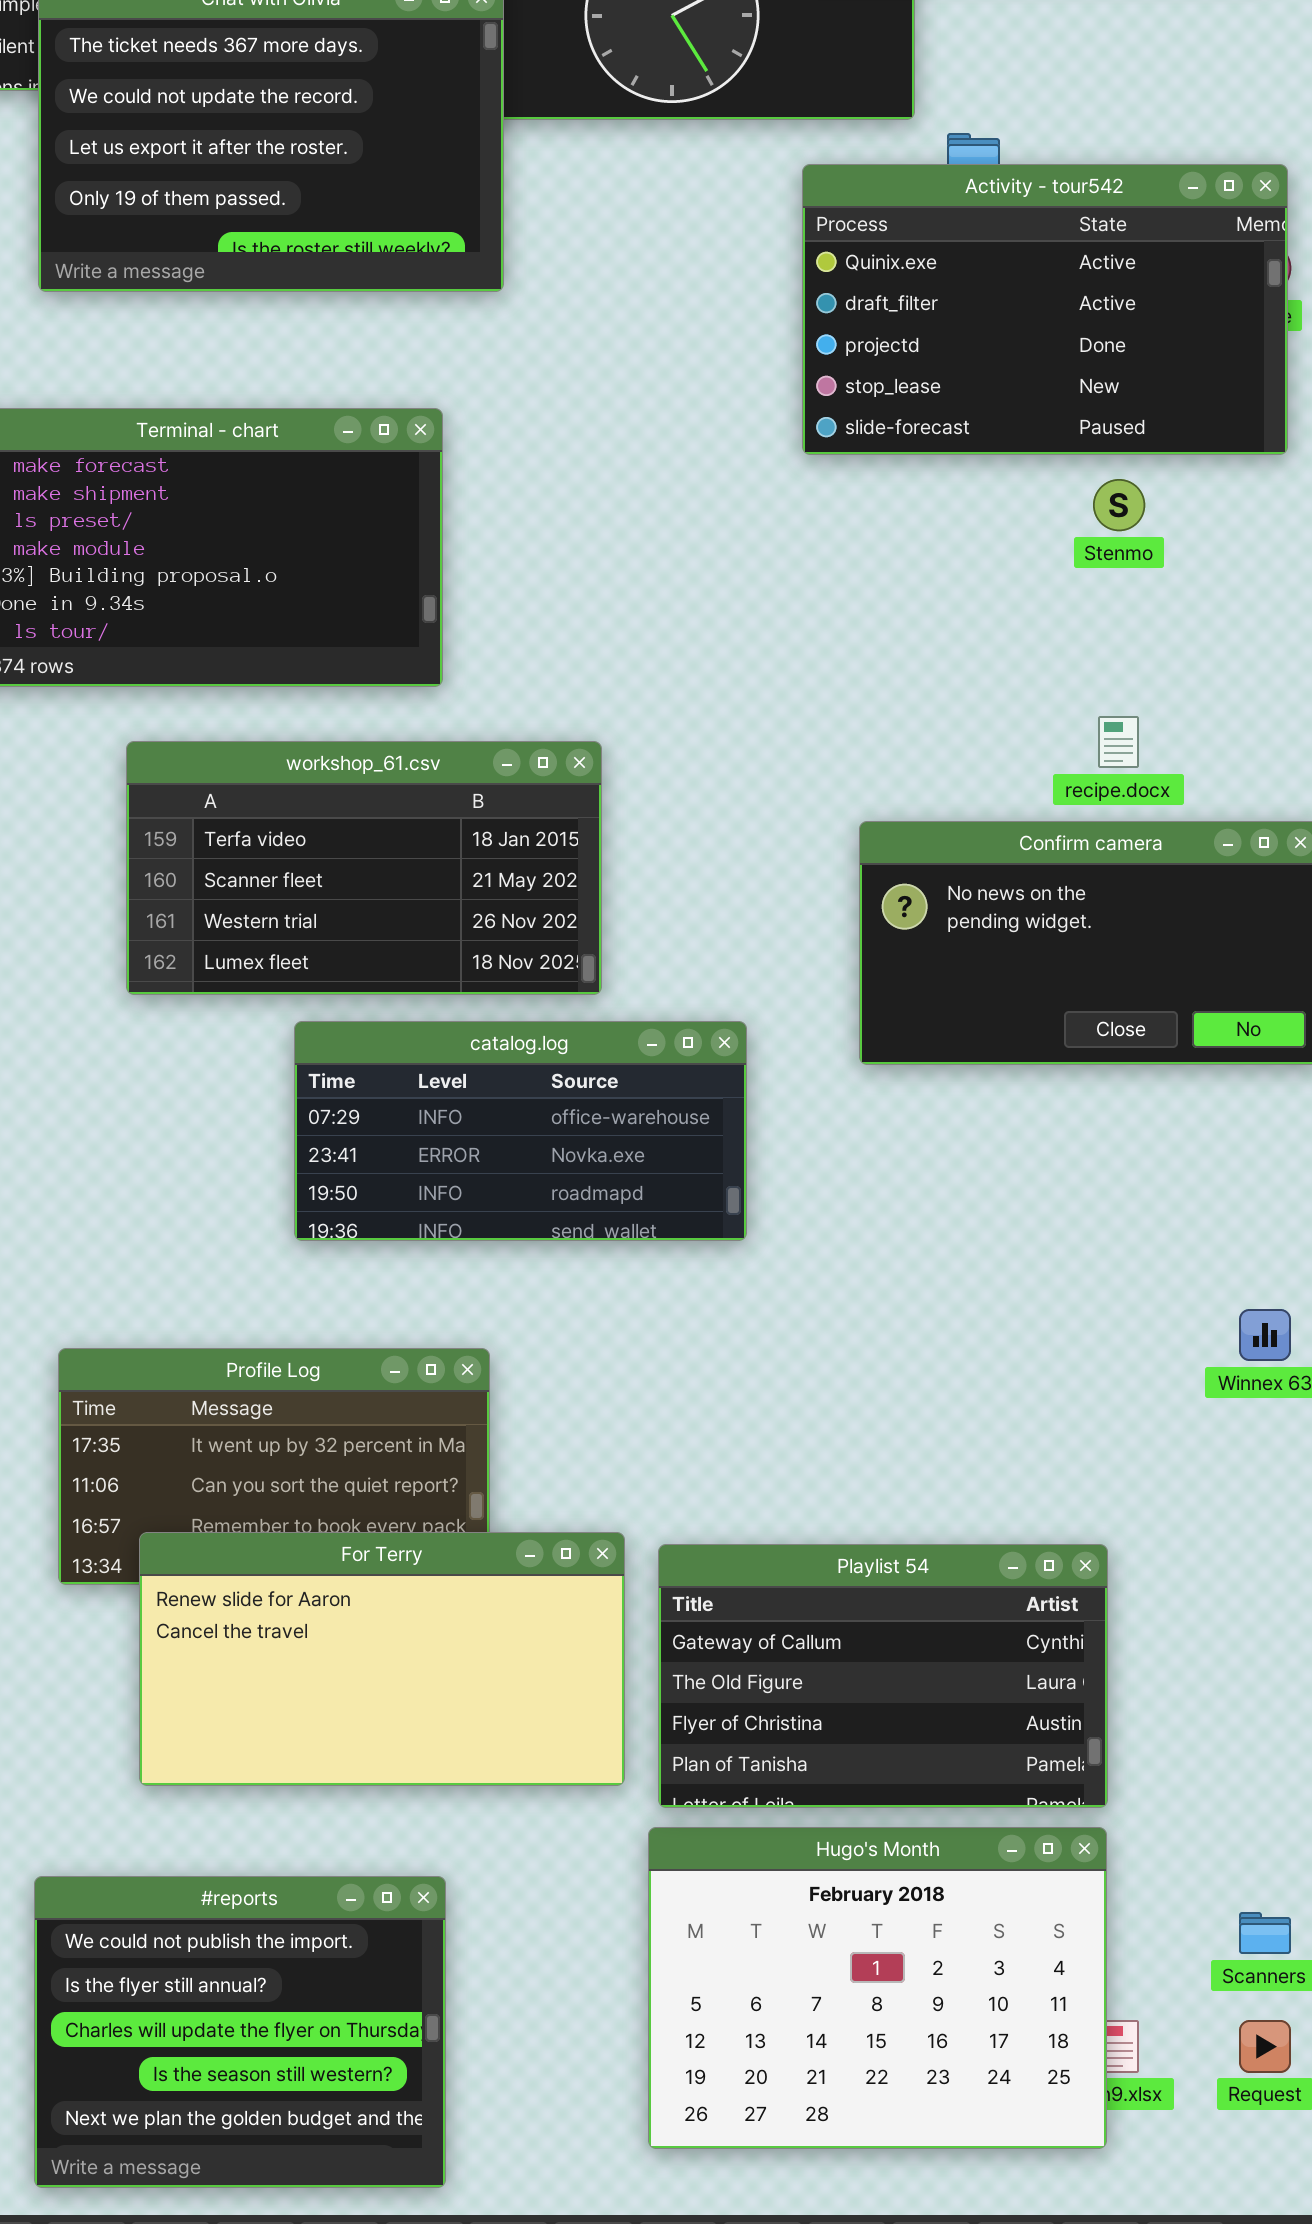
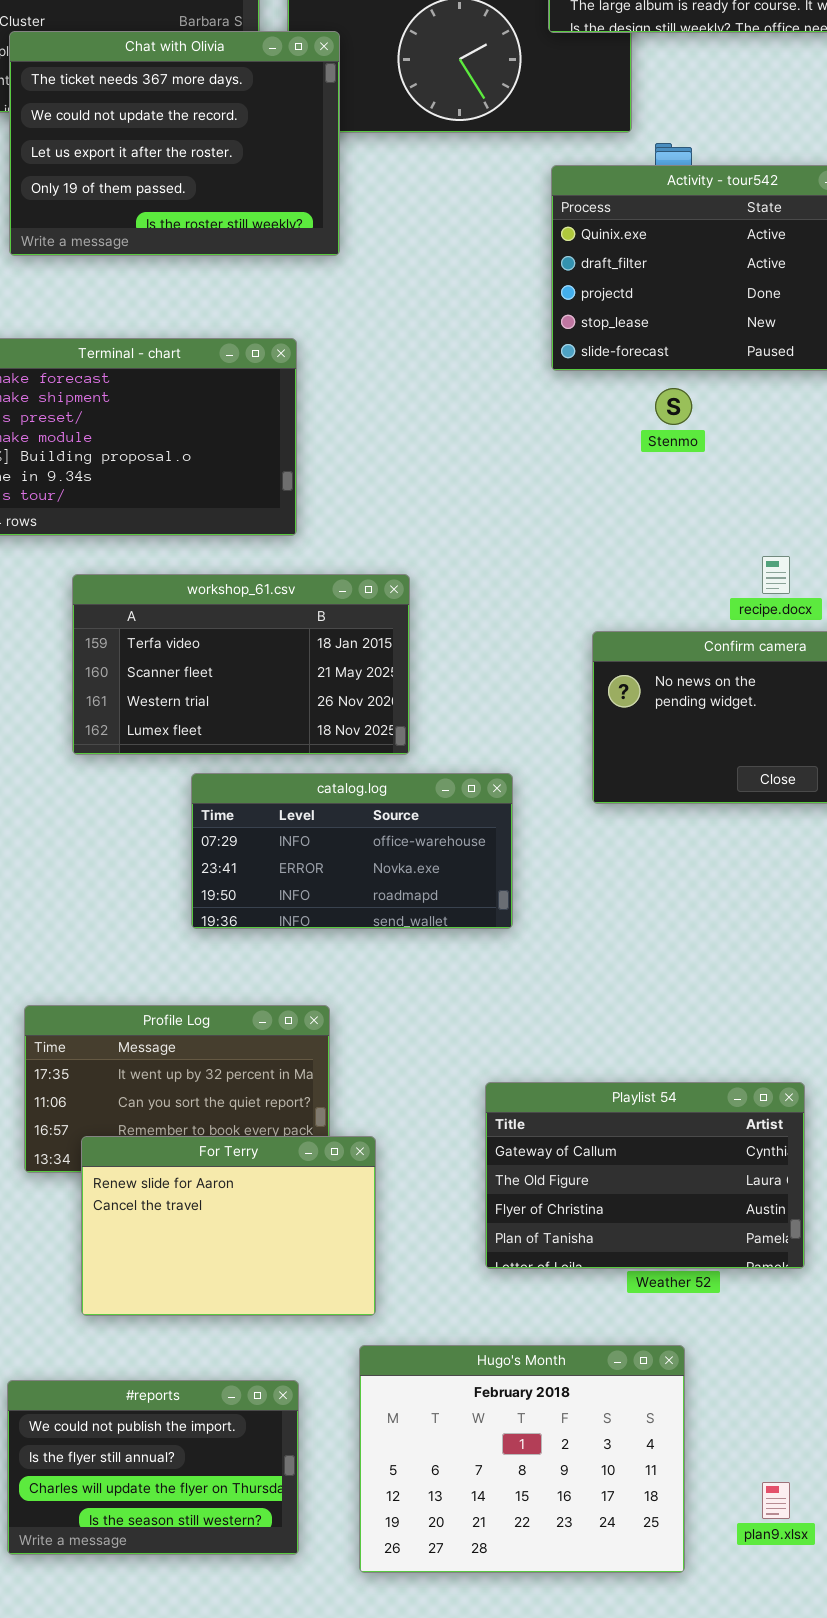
Stenmo: [1093,479,1145,531] -> [655,388,692,425], moved
For Terry: [139,1532,625,1786] -> [81,1136,376,1316], resized
Playlist 54: [658,1544,1108,1808] -> [485,1082,805,1269], moved
Hugo's Month: [648,1827,1107,2149] -> [359,1345,685,1573], moved
#reports: [34,1876,446,2188] -> [7,1380,299,1555], resized

